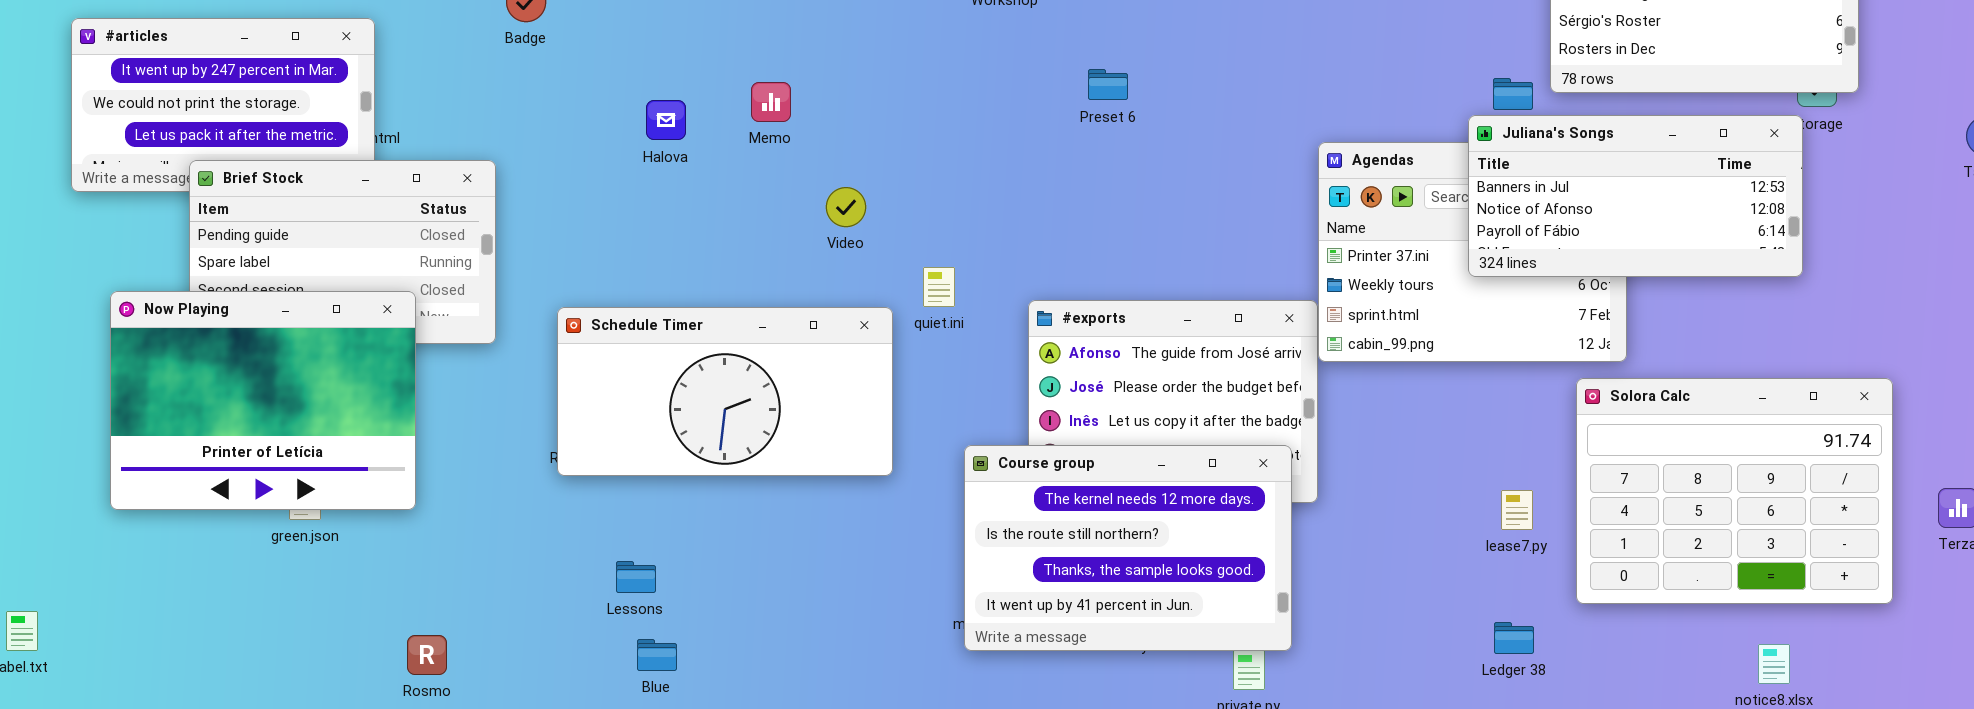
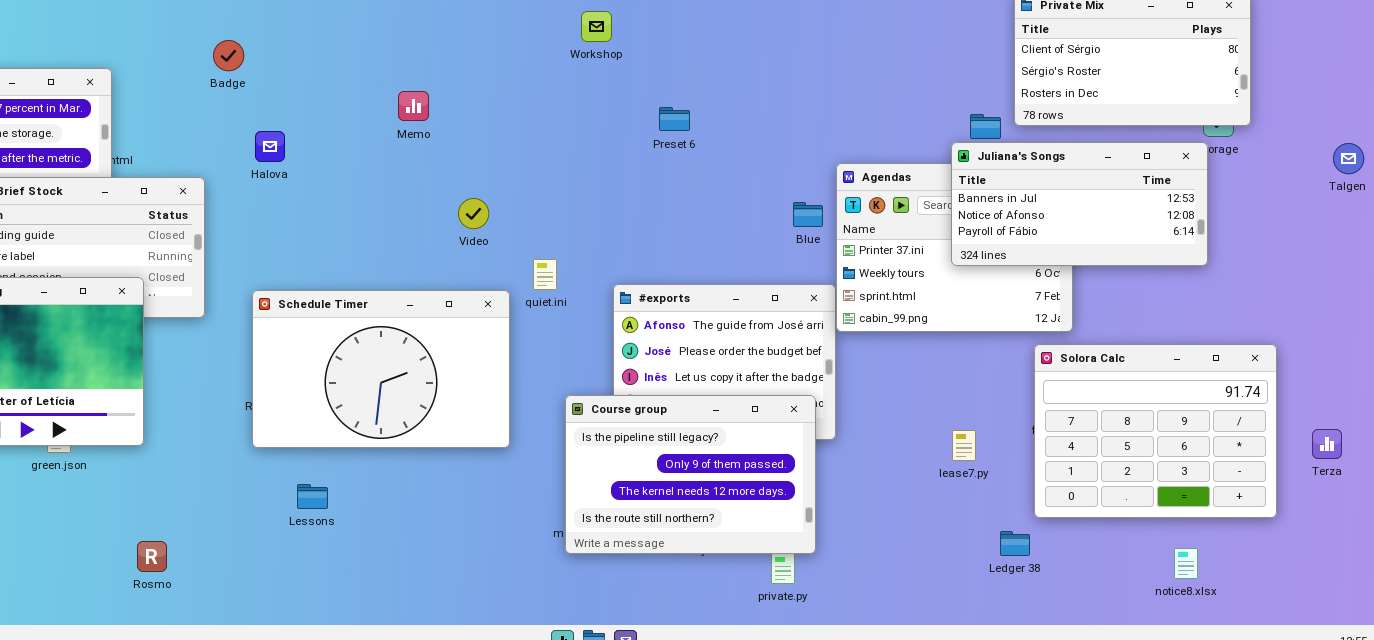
Memo: [751,82,791,122] -> [398,91,429,121], moved
Halova: [646,100,686,140] -> [255,131,285,162], moved
Schedule Timer: [557,307,893,476] -> [252,290,510,448], resized
Course group: [964,445,1292,651] -> [565,395,816,554], scrolled up 2 rows
lease7.py: [1501,490,1533,530] -> [952,430,976,461], moved
Ledger 38: [1494,622,1534,654] -> [1000,531,1030,556], moved
Blue: [637,639,677,671] -> [793,202,823,227], moved

